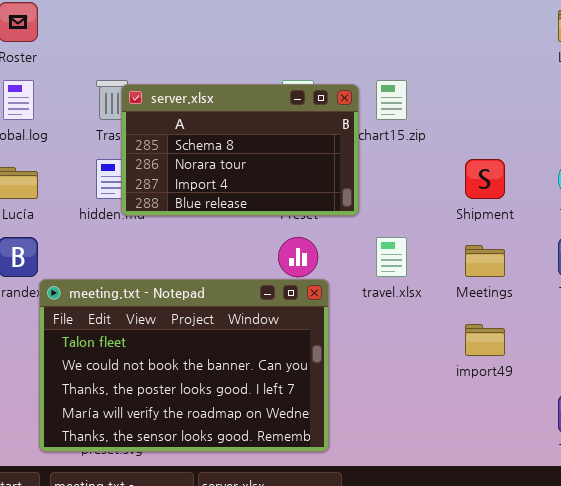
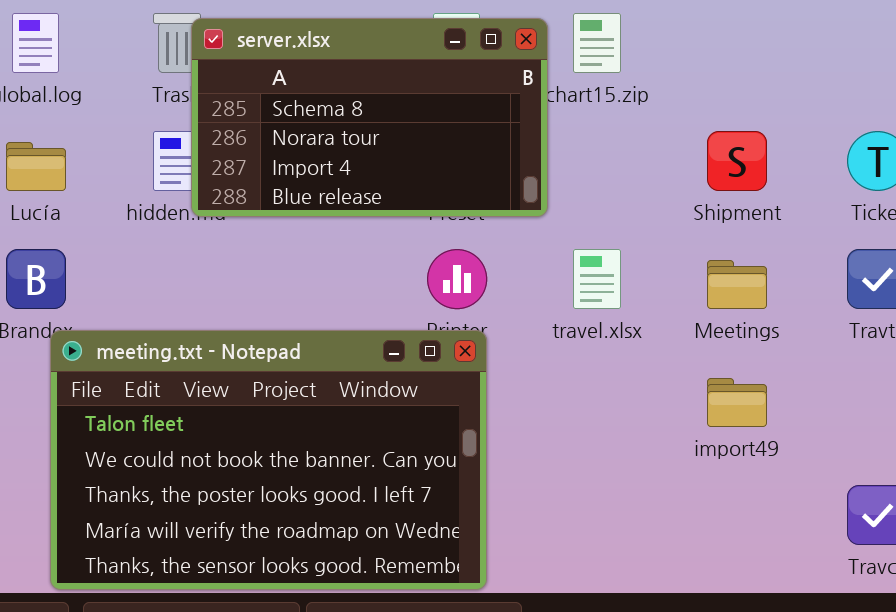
meeting.txt - Notepad: [39,279,329,452] -> [50,330,487,590], moved

